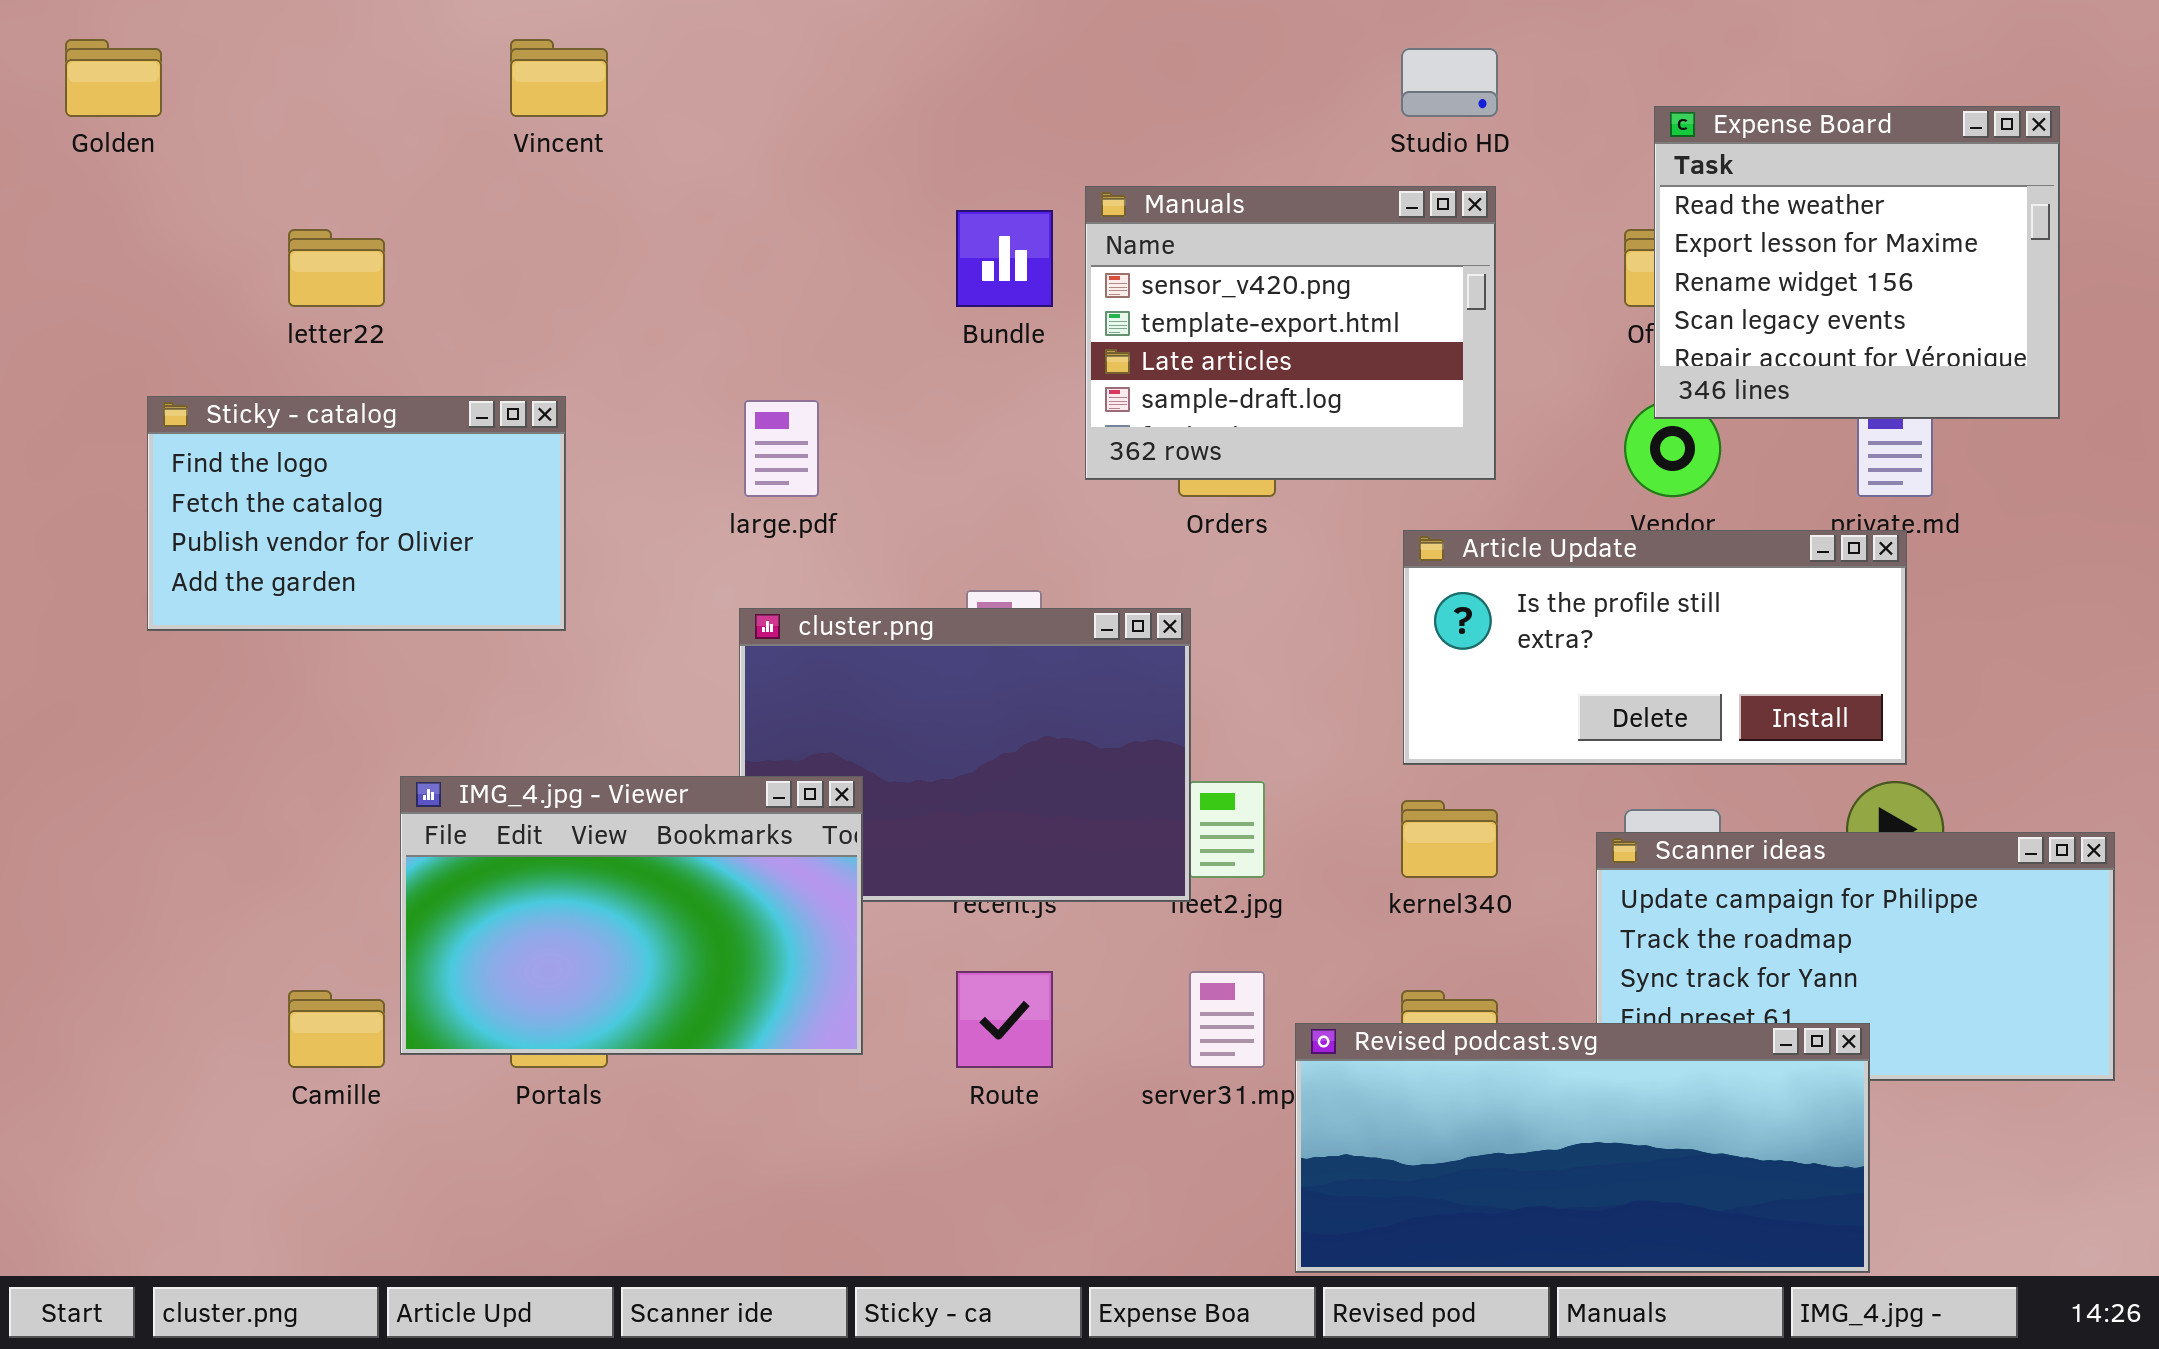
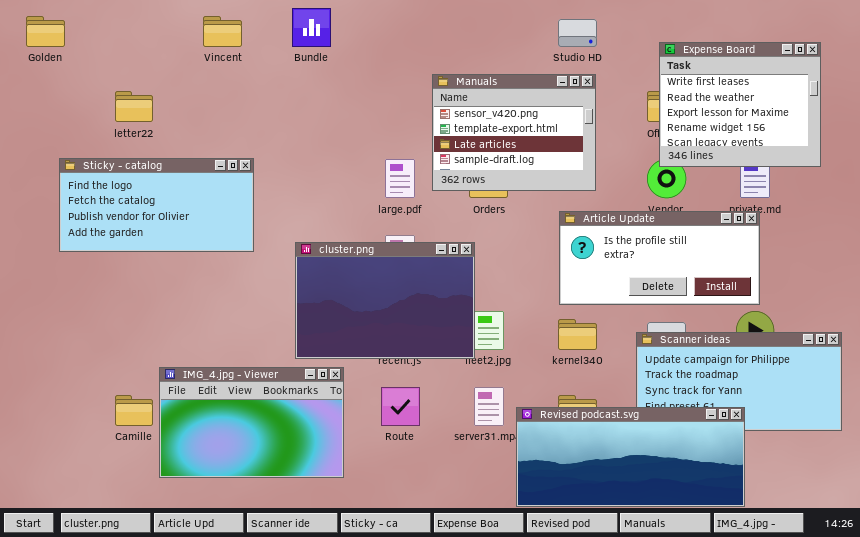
Expense Board: [1654,106,2060,419] -> [659,42,821,167], scrolled up 1 row
Bundle: [956,210,1053,307] -> [292,8,331,47], moved
Sticky - catalog: [147,396,566,631] -> [59,158,254,252], resized
large.pdf: [744,400,819,497] -> [385,159,415,198], moved
IMG_4.jpg - Viewer: [400,776,863,1055] -> [159,367,344,478], moved

